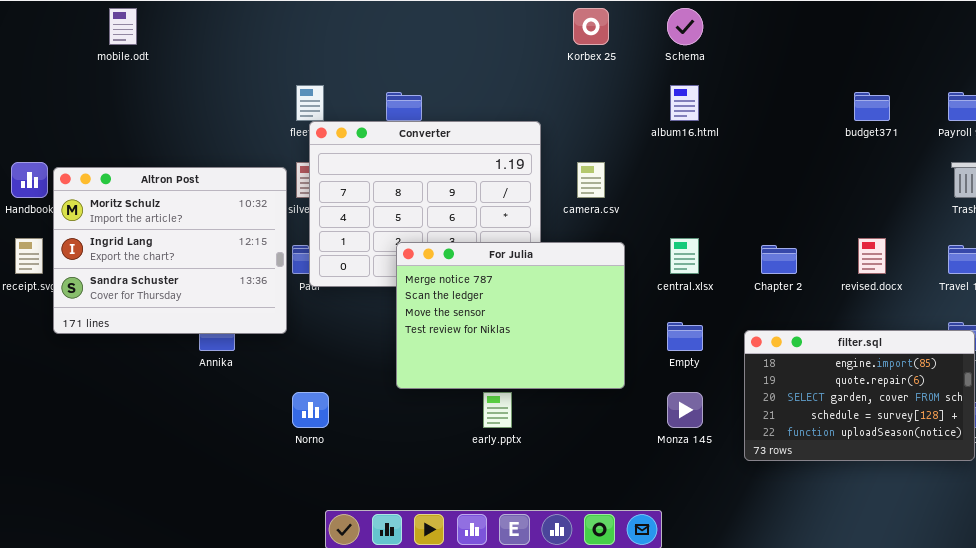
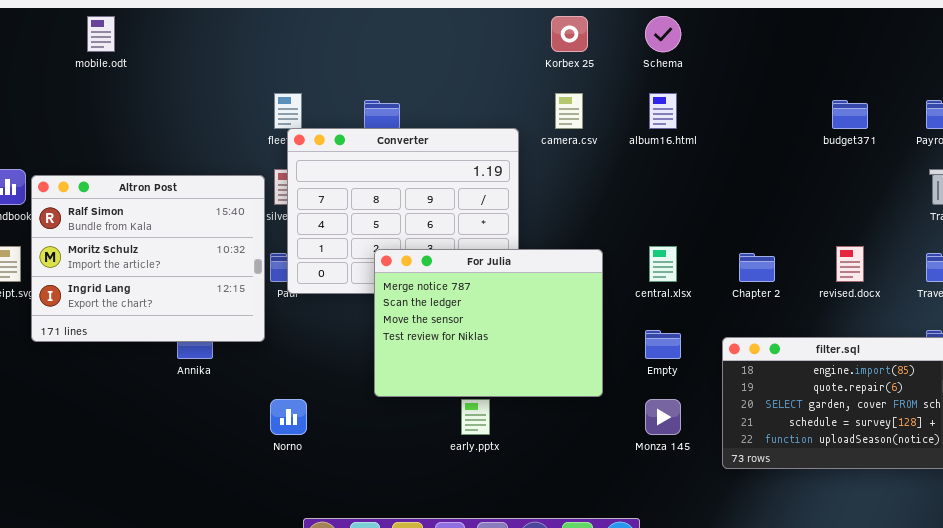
camera.csv: [577,162,605,198] -> [555,93,583,129], moved
Altron Post: [53,167,287,334] -> [31,175,265,342], scrolled up 1 row

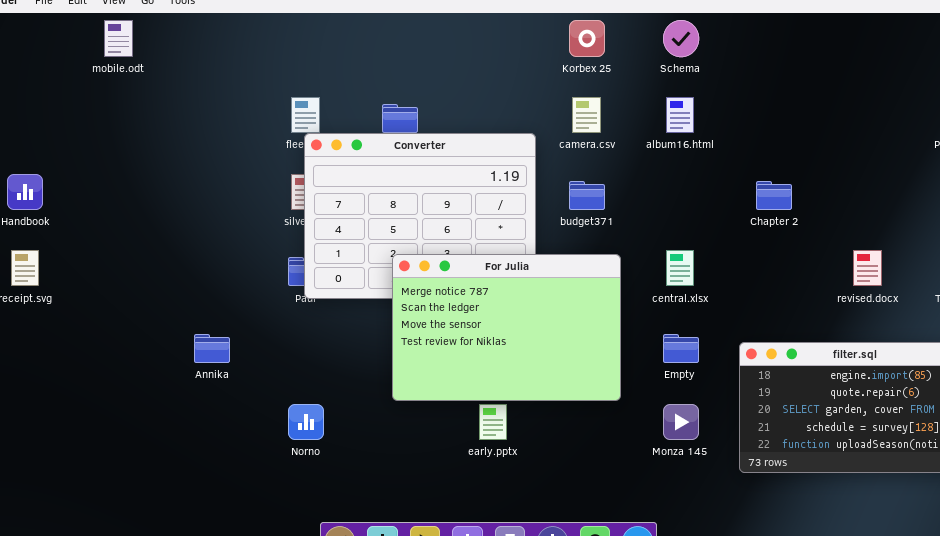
budget371: [832,100,868,129] -> [569,181,605,210], moved
Altron Post: [31,175,265,342] -> none, closed
Chapter 2: [739,253,775,282] -> [756,181,792,210], moved

